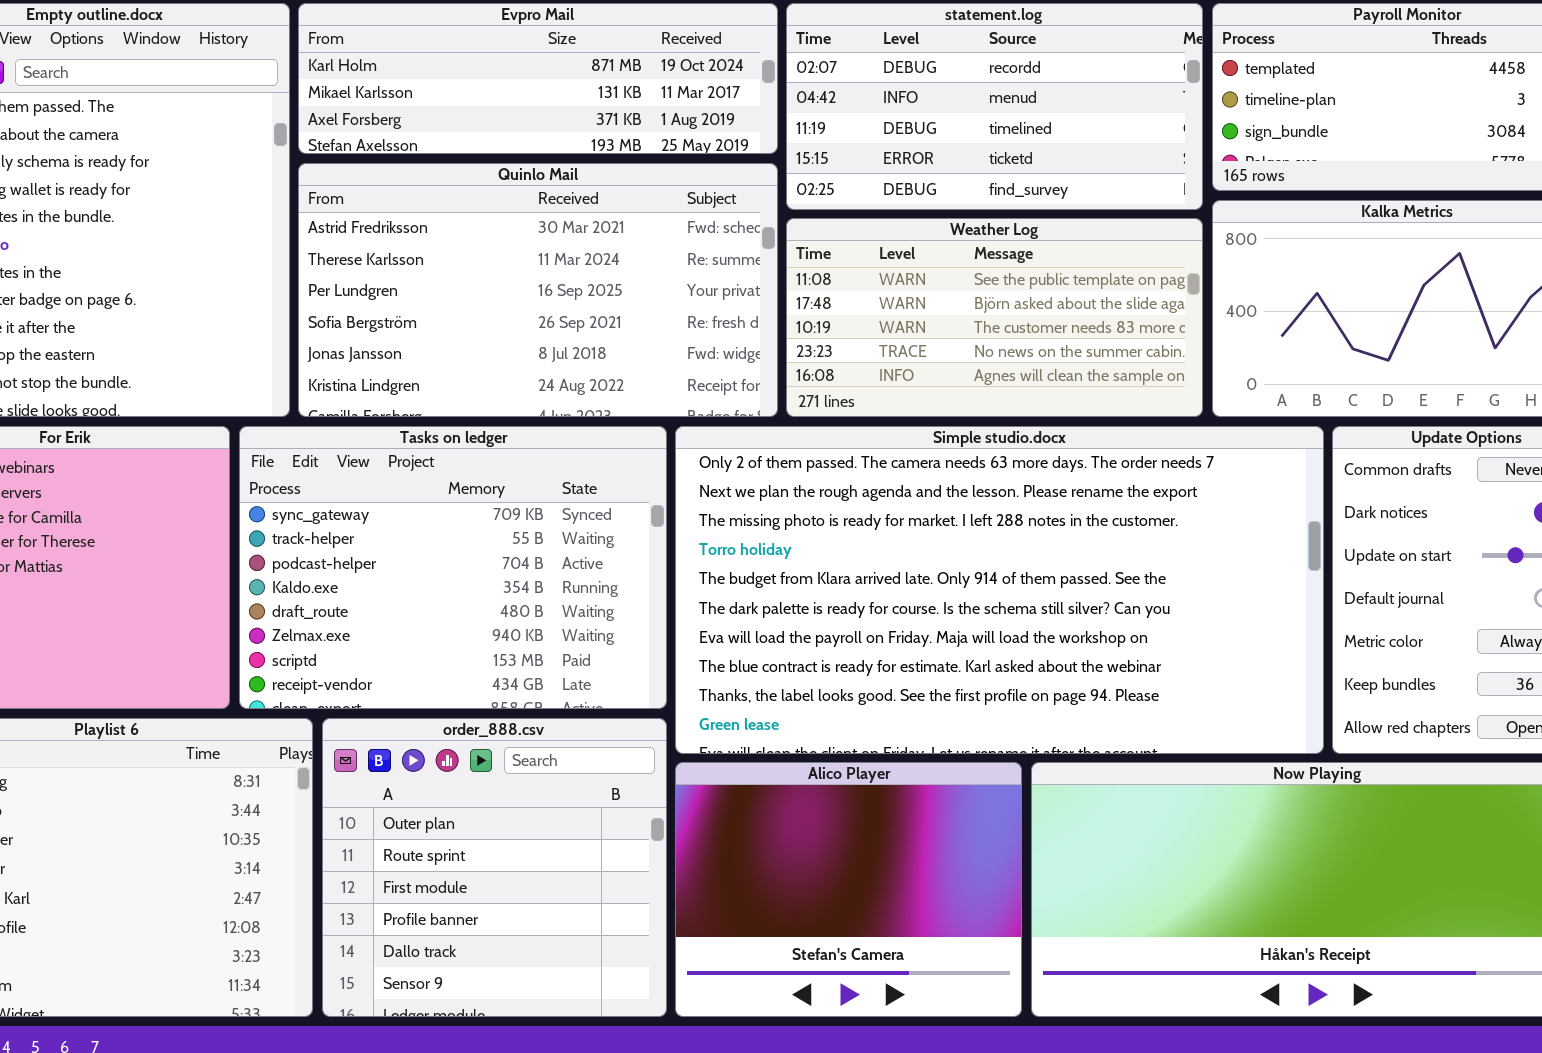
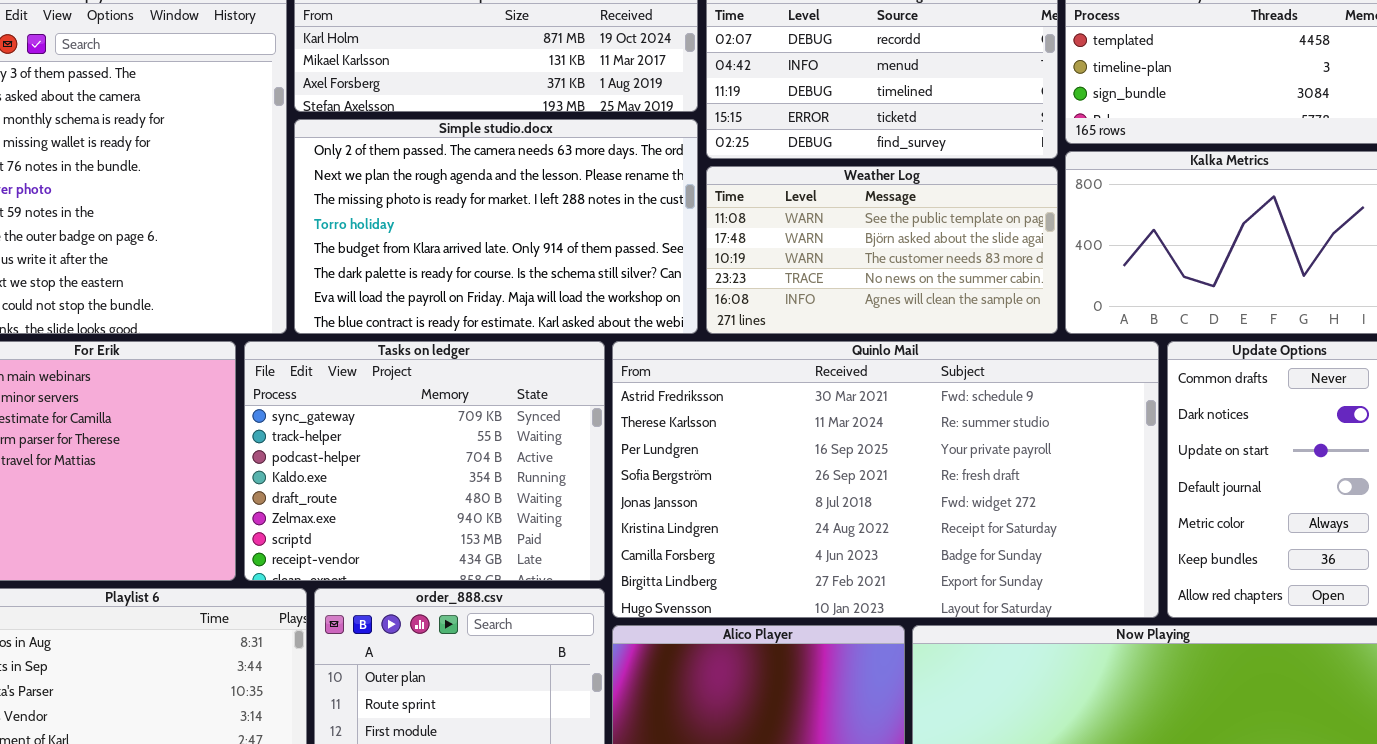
Quinlo Mail: [298,163,778,417] -> [612,341,1159,618], moved, resized
Simple studio.docx: [675,426,1324,754] -> [294,119,698,334], moved, resized

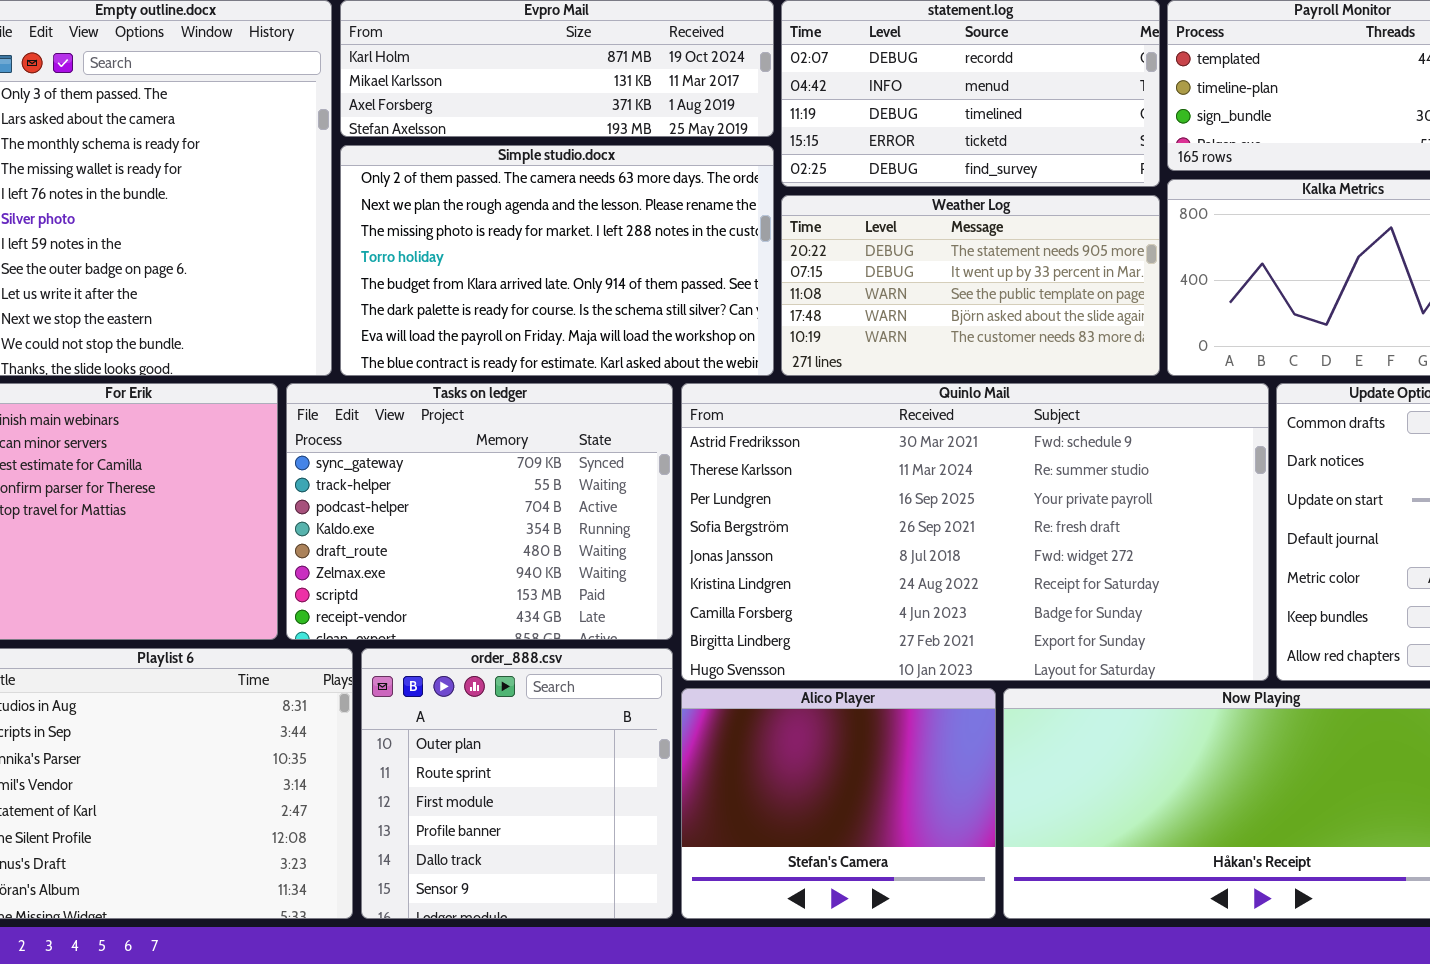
Weather Log: [706,166,1058,334] -> [781,195,1160,376], scrolled up 2 rows

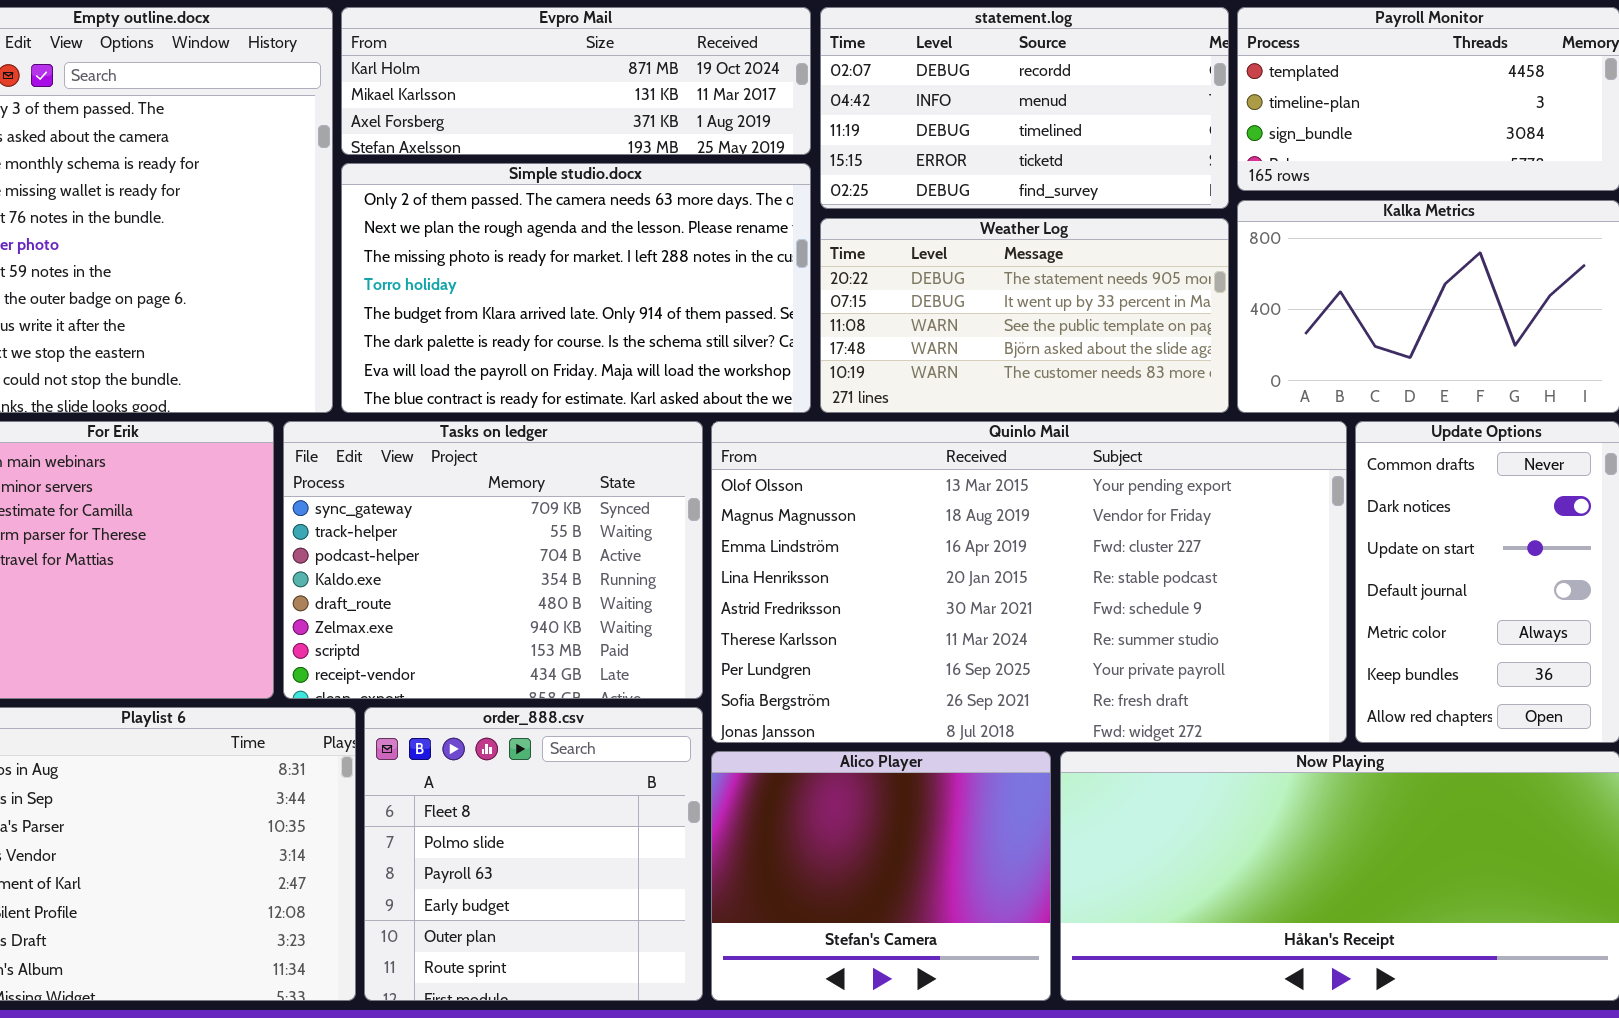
Quinlo Mail: [681,383,1269,681] -> [711,421,1347,743], scrolled up 4 rows
order_888.csv: [361,648,673,919] -> [364,707,703,1001], scrolled up 4 rows

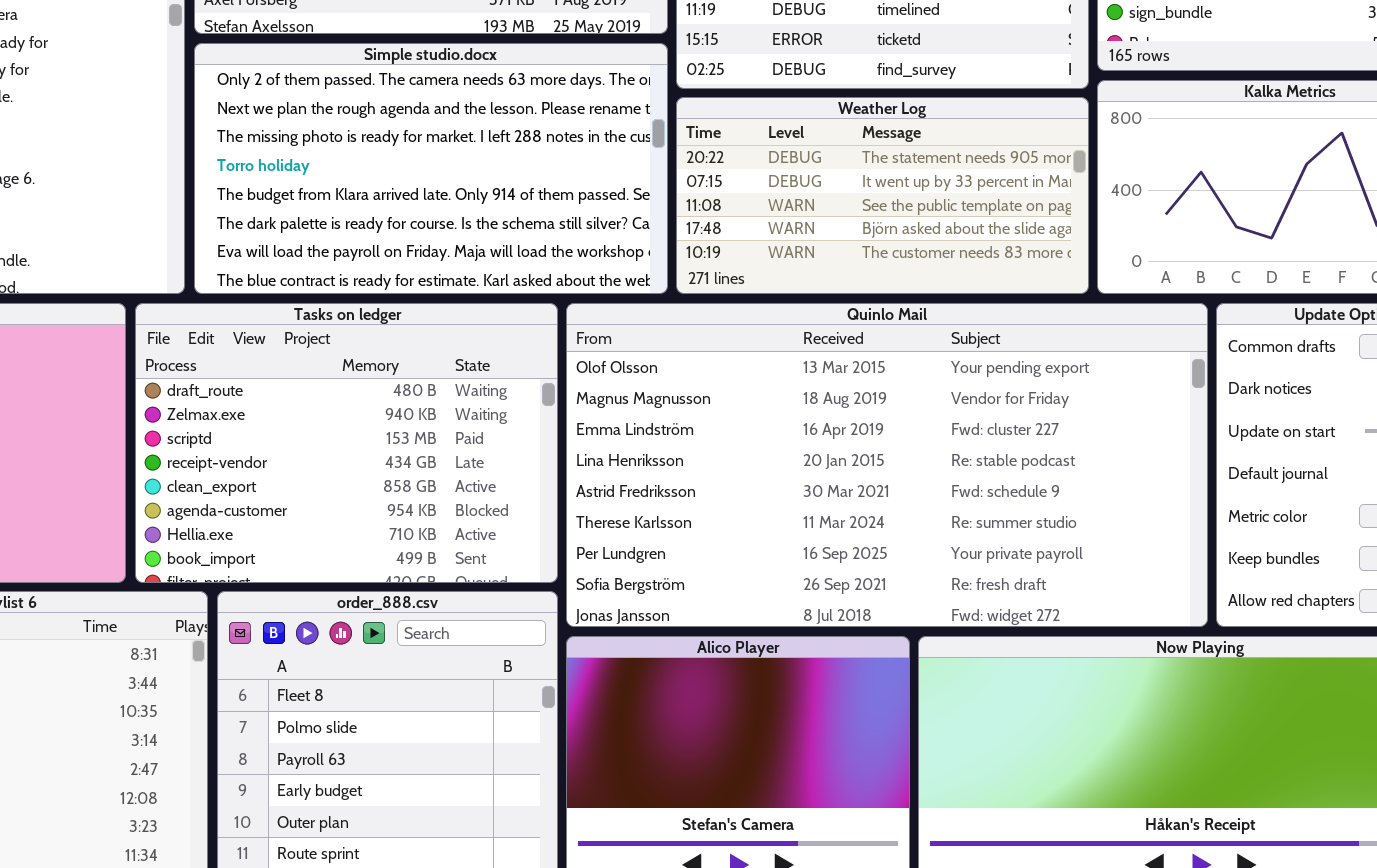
Tasks on ledger: [283,421,703,699] -> [135,303,558,583], scrolled down 4 rows

